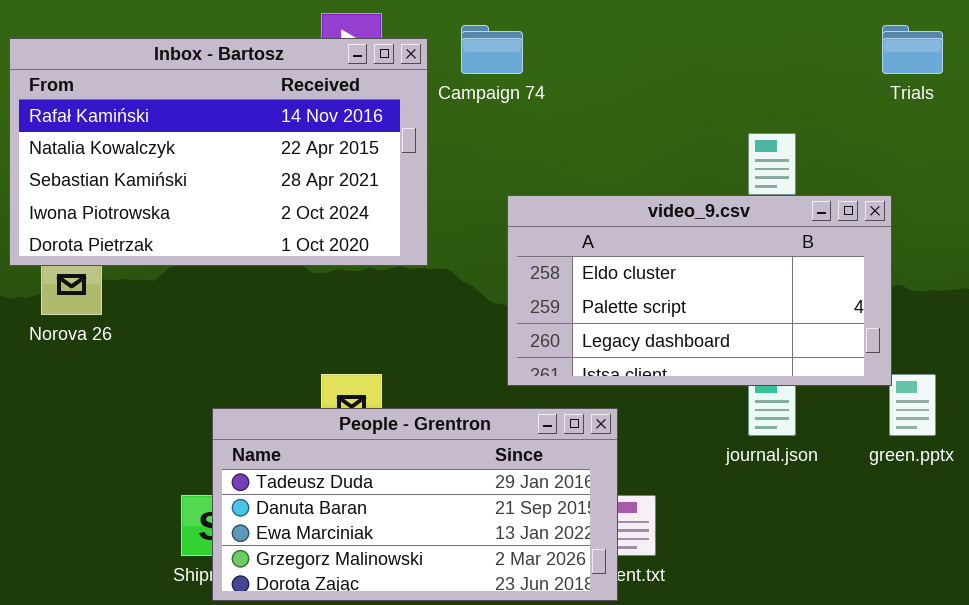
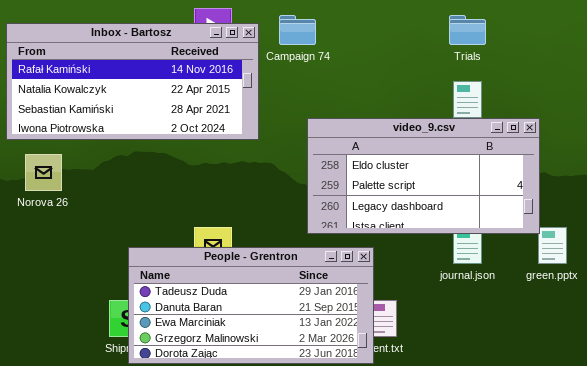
Trials: [882,25,943,74] -> [449,15,486,45], moved
Inbox - Bartosz: [9,38,428,266] -> [6,23,259,140], resized

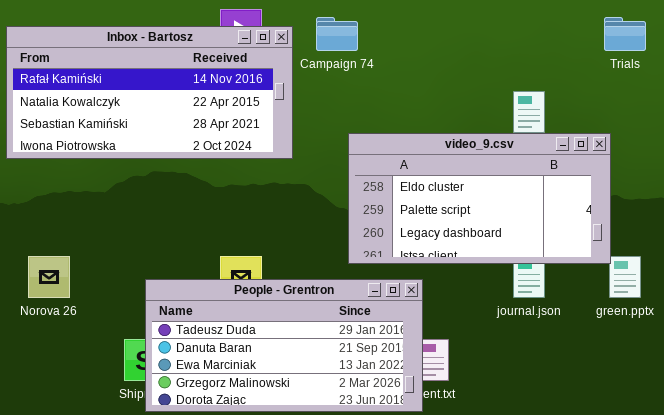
Trials: [449,15,486,45] -> [604,17,646,51], moved
Norova 26: [25,154,62,191] -> [28,256,70,298], moved

